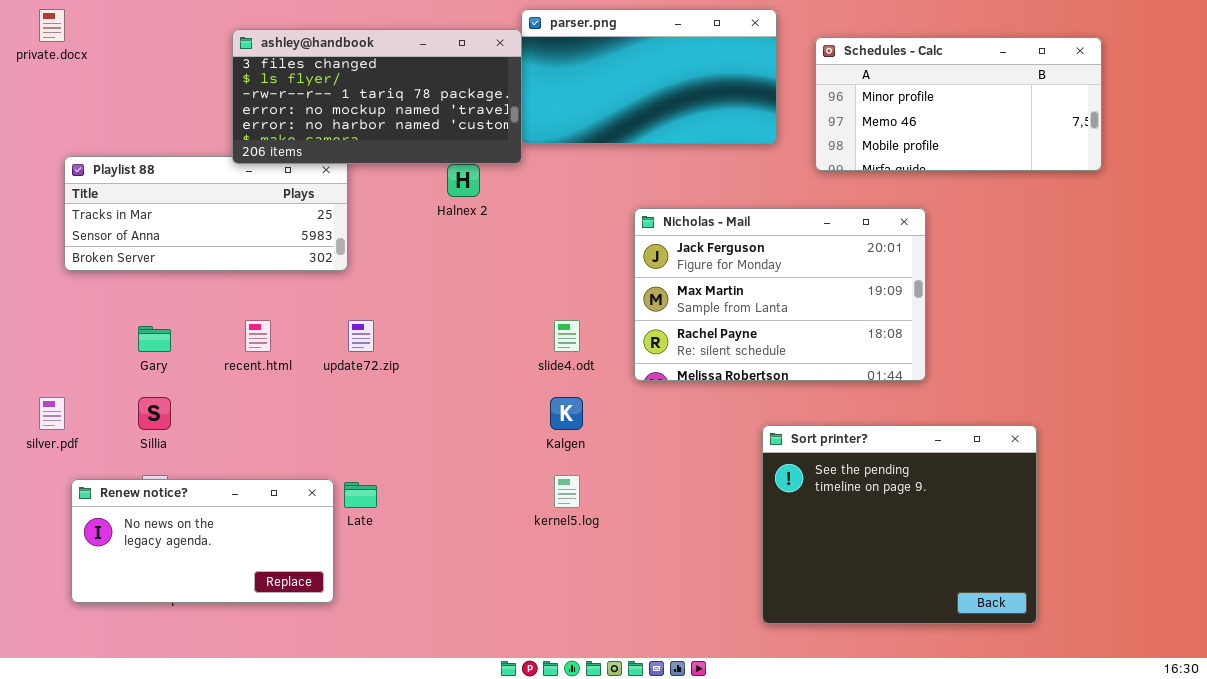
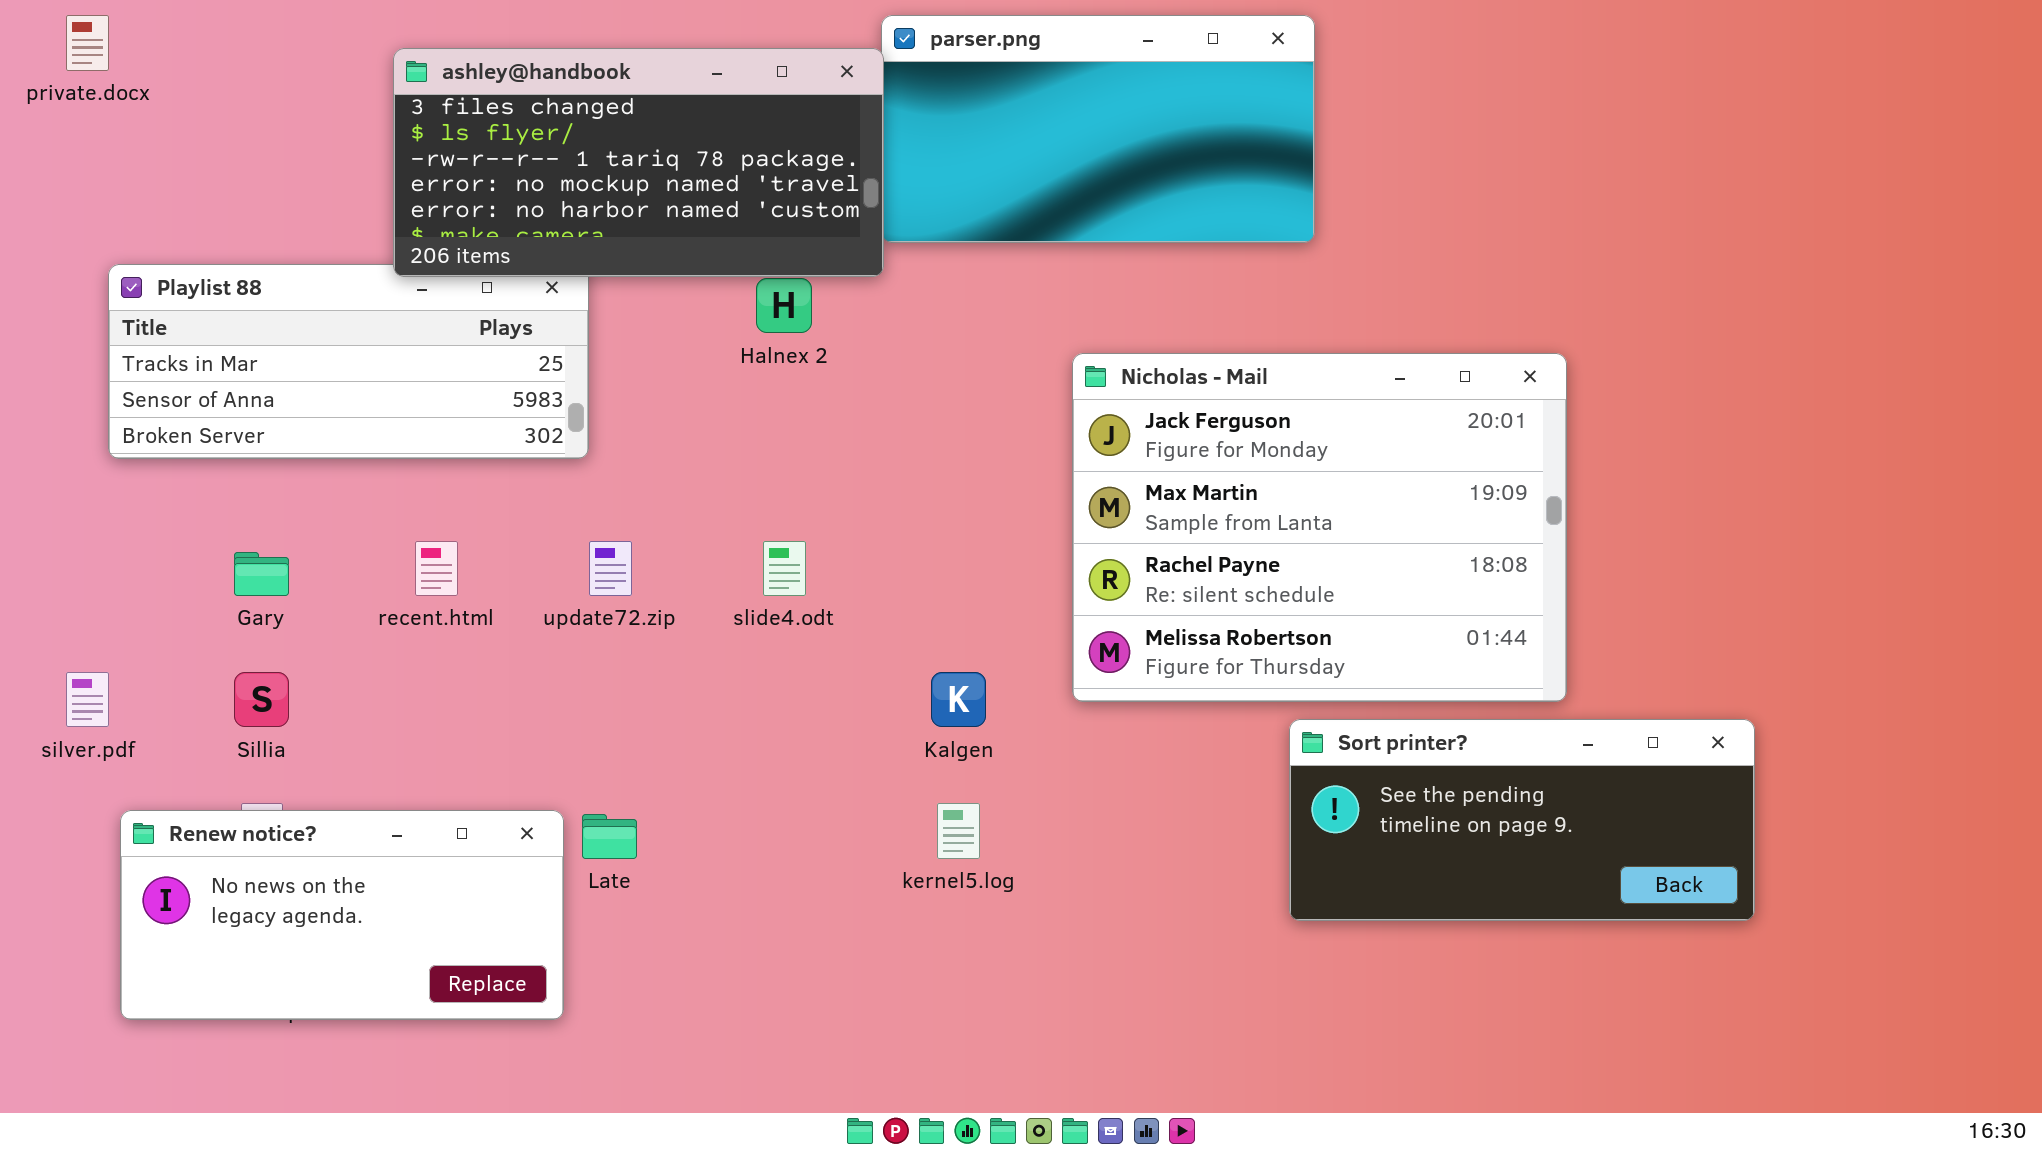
Schedules - Calc: [815,37,1102,171] -> none, closed
Nicholas - Mail: [634,208,926,381] -> [1072,353,1567,702], resized
slide4.odt: [554,320,580,352] -> [763,541,806,596], moved
Sort printer?: [762,425,1037,624] -> [1289,719,1755,921], resized

